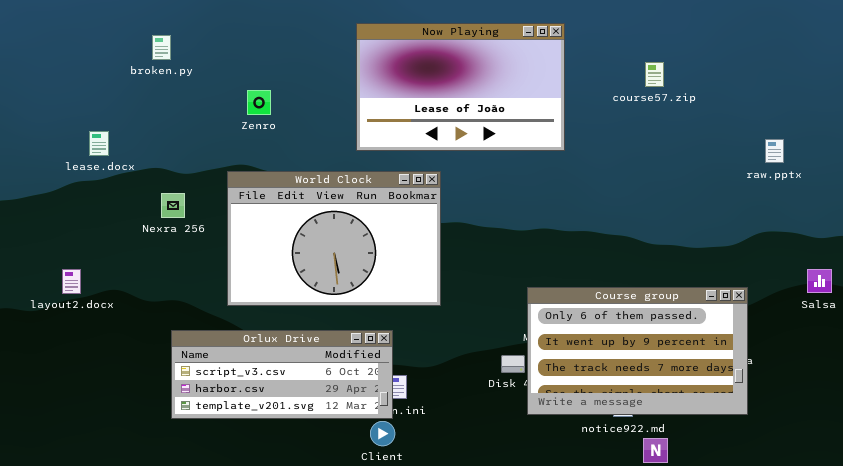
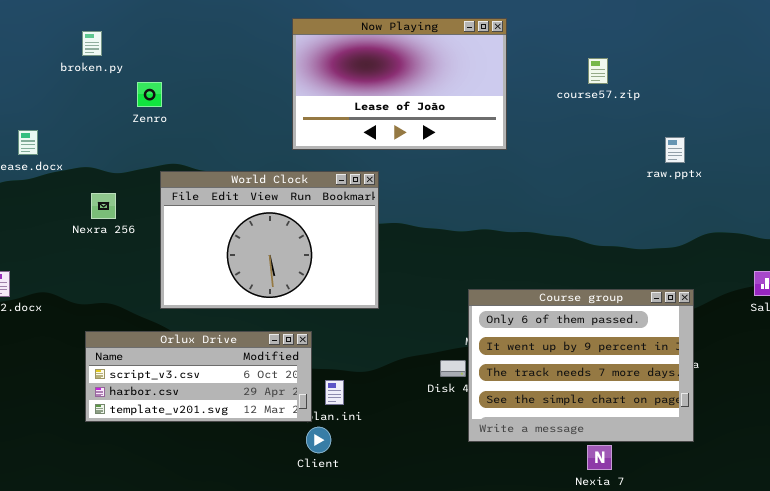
Zenro: [247,90,271,115] -> [137,82,162,107], moved
raw.pptx: [765,139,784,163] -> [665,137,685,163], moved
Course group: [527,287,748,415] -> [468,289,694,442], resized
Orlux Drive: [171,330,393,419] -> [85,331,312,422], moved

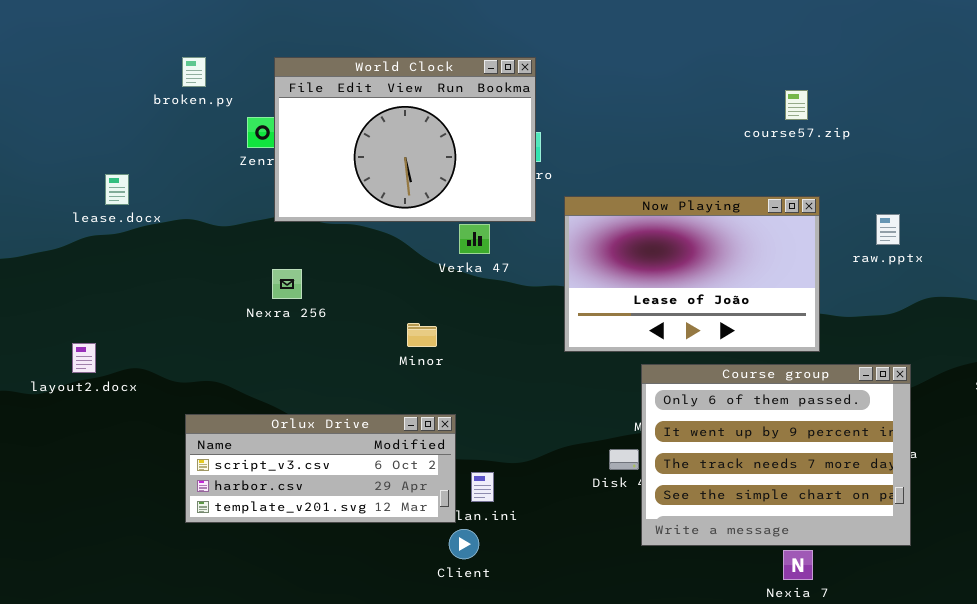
Now Playing: [292,18,507,150] -> [564,196,820,352], moved
raw.pptx: [665,137,685,163] -> [876,214,900,245], moved
World Clock: [160,171,379,309] -> [274,57,536,222], moved
Nexra 256: [91,193,116,219] -> [272,269,302,299], moved

